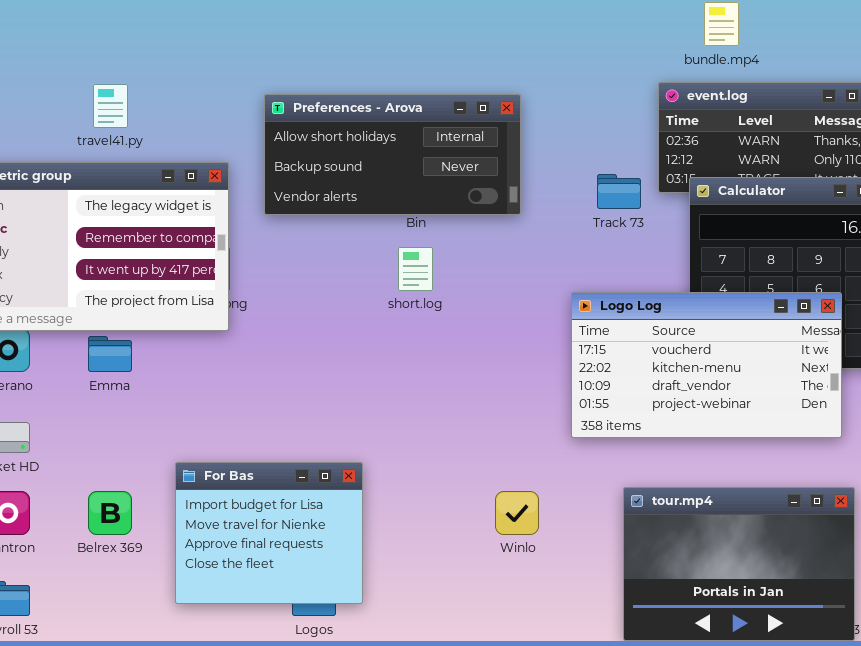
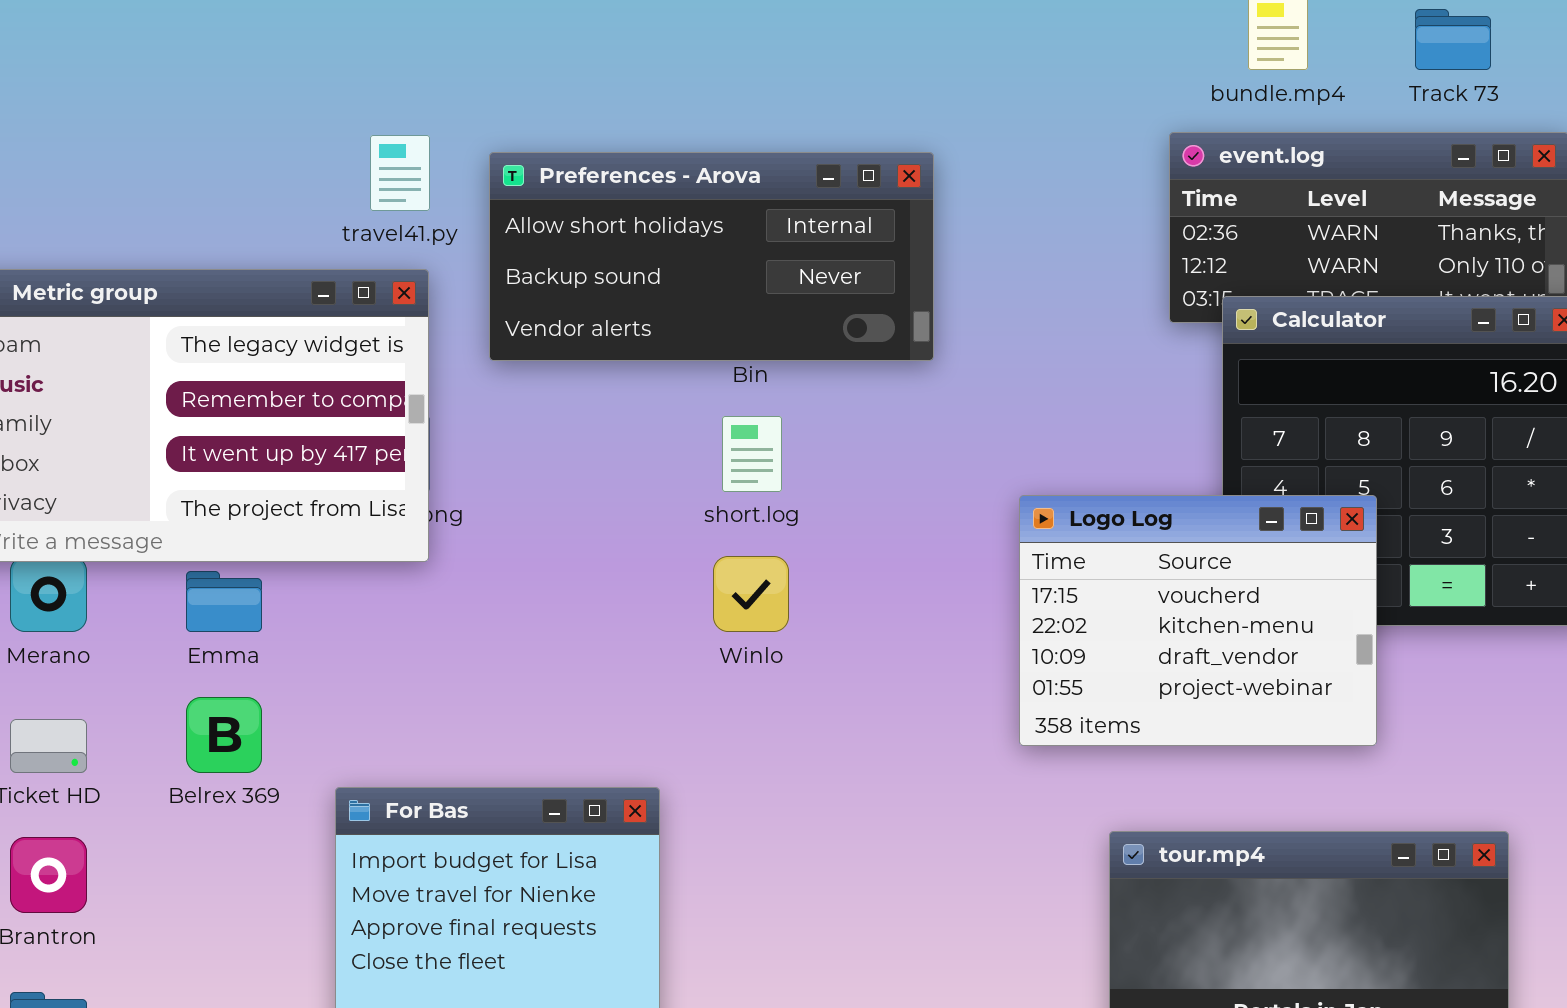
travel41.py: [93,84,128,128] -> [370,135,430,211], moved
Track 73: [597,174,641,209] -> [1415,9,1491,70], moved
Logo Log: [571,292,842,438] -> [1019,495,1377,746], resized
Belrex 369: [88,491,132,535] -> [186,697,262,773], moved
Winlo: [495,491,539,535] -> [713,556,789,632], moved

